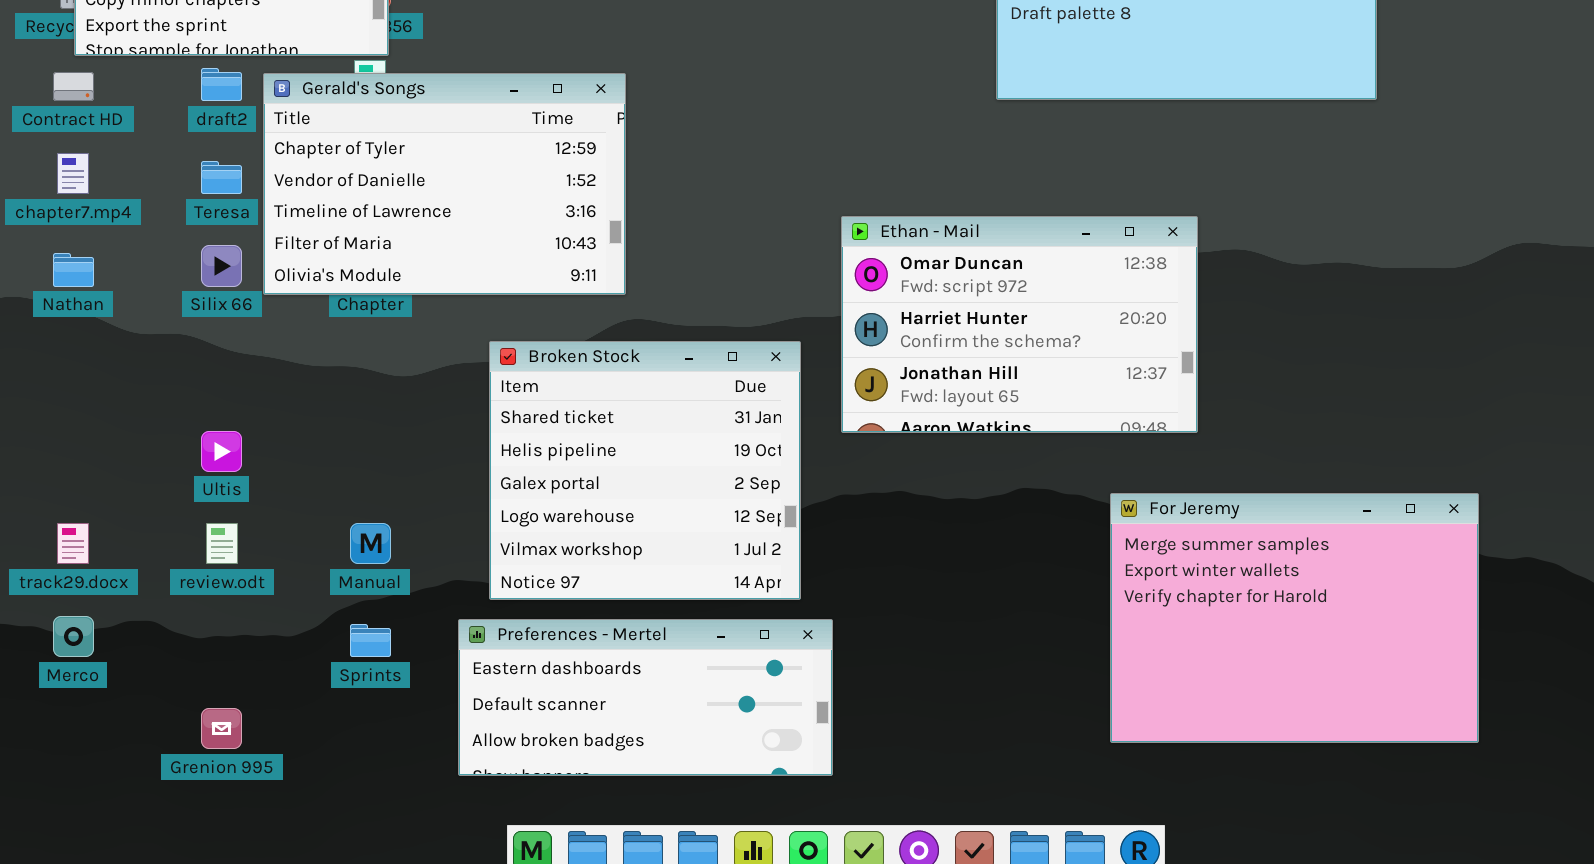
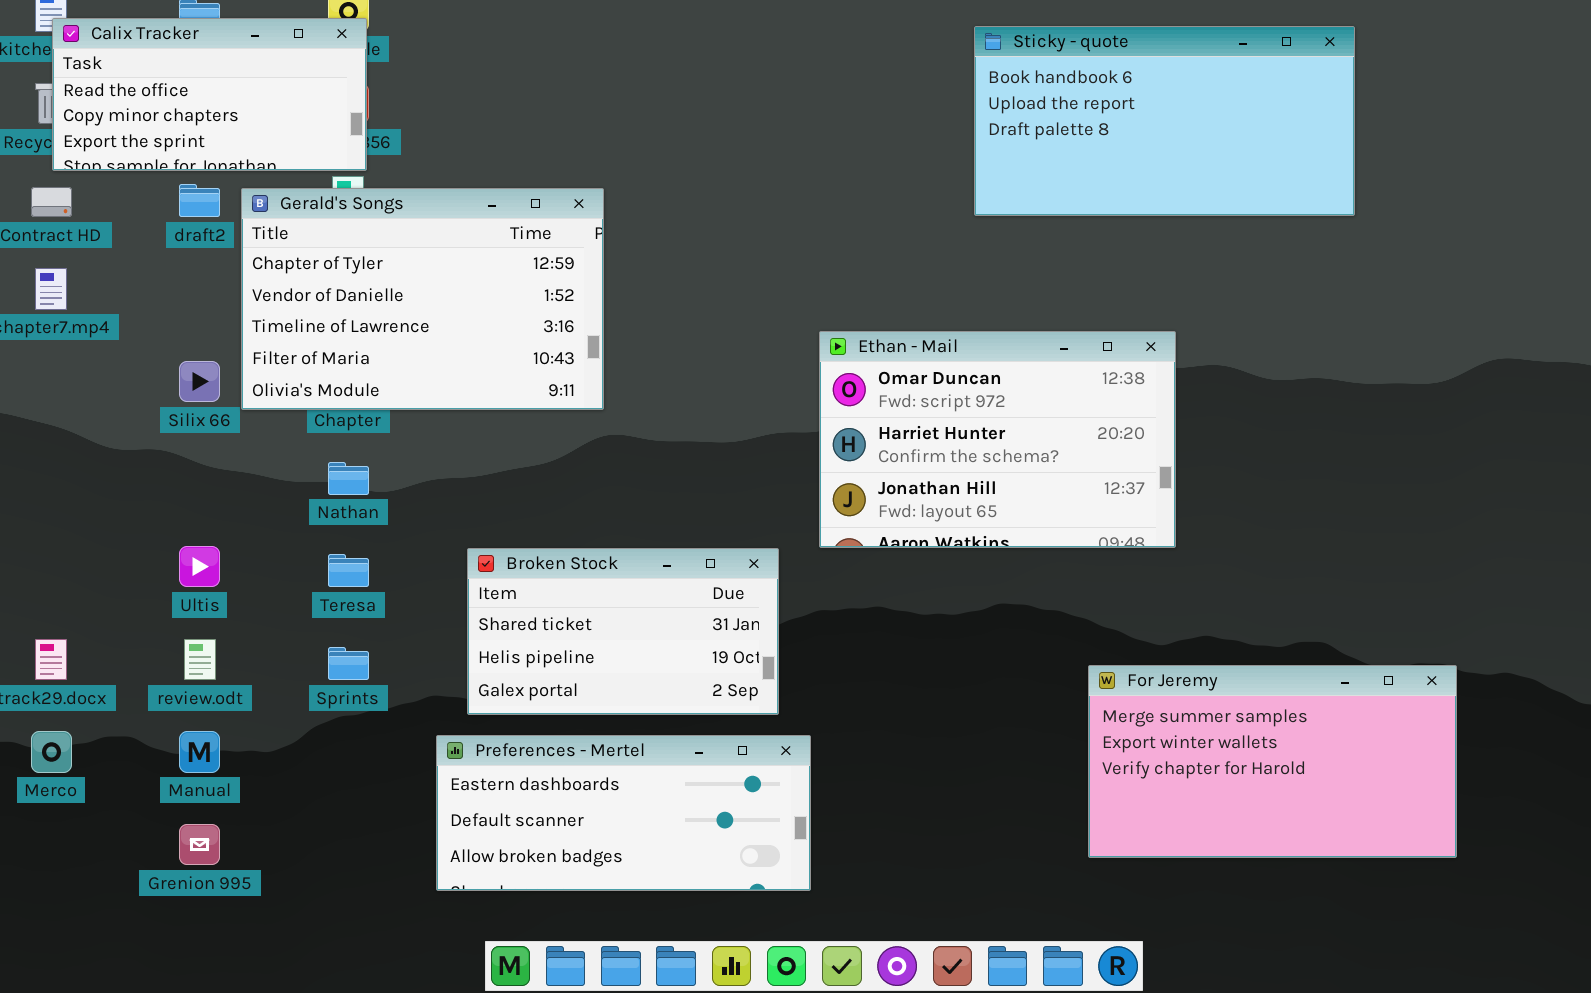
Teresa: [201,161,242,194] -> [328,554,369,587], moved
Nathan: [53,253,94,287] -> [328,462,369,495], moved
Broken Stock: [489,341,801,600] -> [467,548,779,715], resized
For Jeremy: [1110,493,1479,743] -> [1088,665,1457,858], resized
Manual: [350,523,391,564] -> [179,731,220,773], moved
Sprints: [350,624,391,657] -> [328,647,369,680], moved

